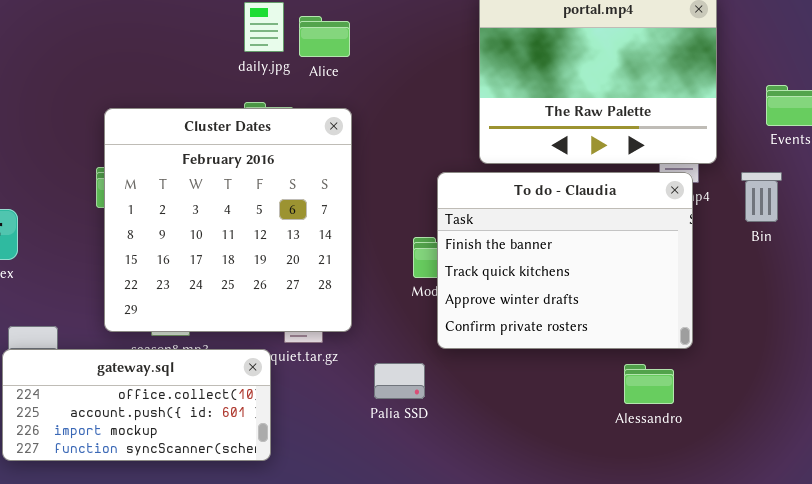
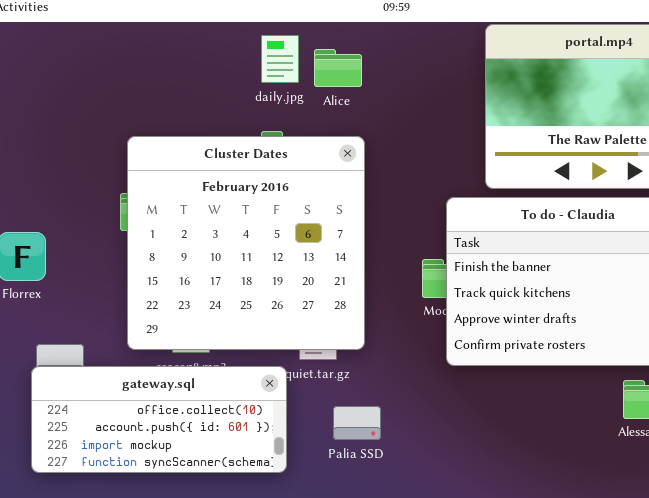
Palia SSD: [374,363,425,399] -> [333,406,381,440], moved

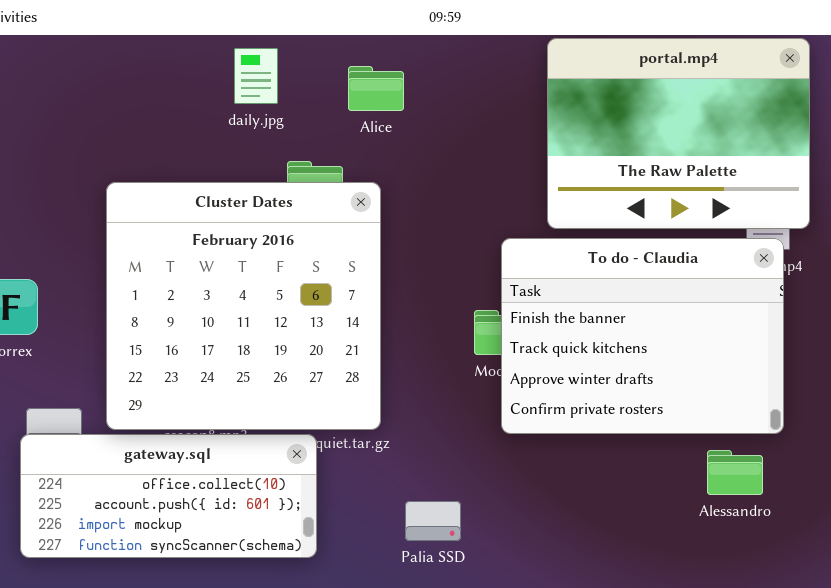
daily.jpg: [261,35,299,83] -> [234,48,278,104], moved
Cluster Dates: [127,136,365,350] -> [106,182,381,430], moved
Palia SSD: [333,406,381,440] -> [405,501,461,541], moved

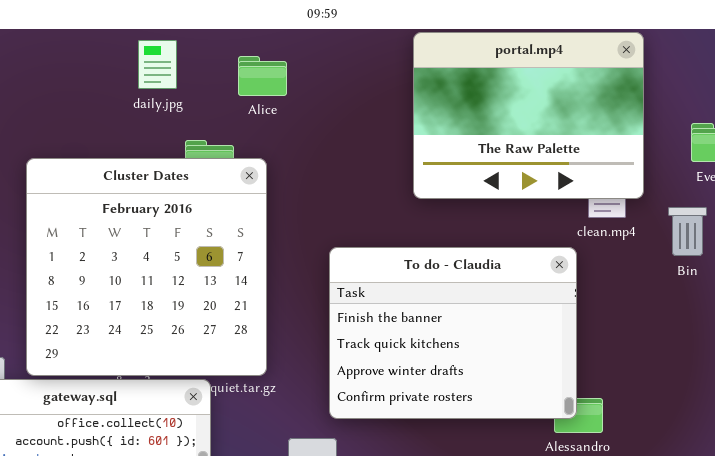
To do - Claudia: [501,238,784,434] -> [329,247,577,419], moved

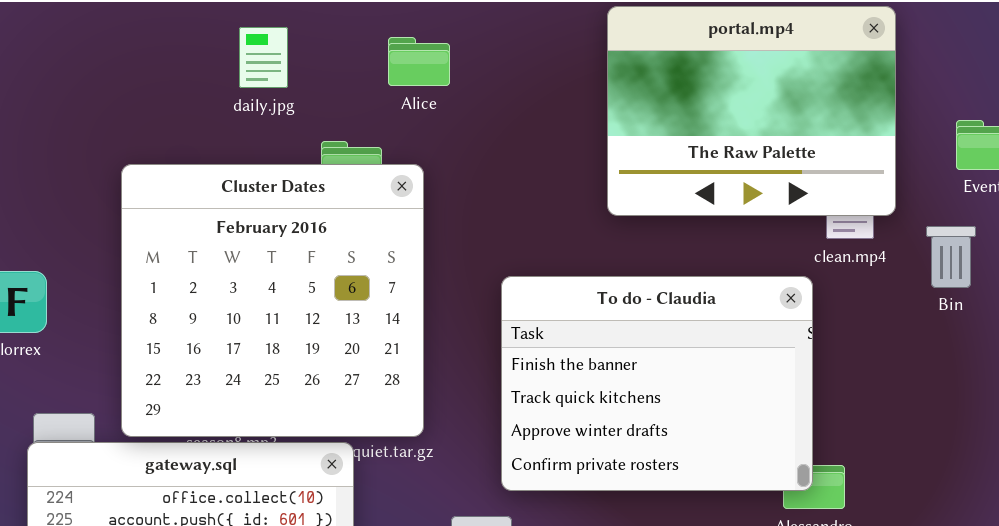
daily.jpg: [138,40,177,89] -> [239,27,288,88], moved

